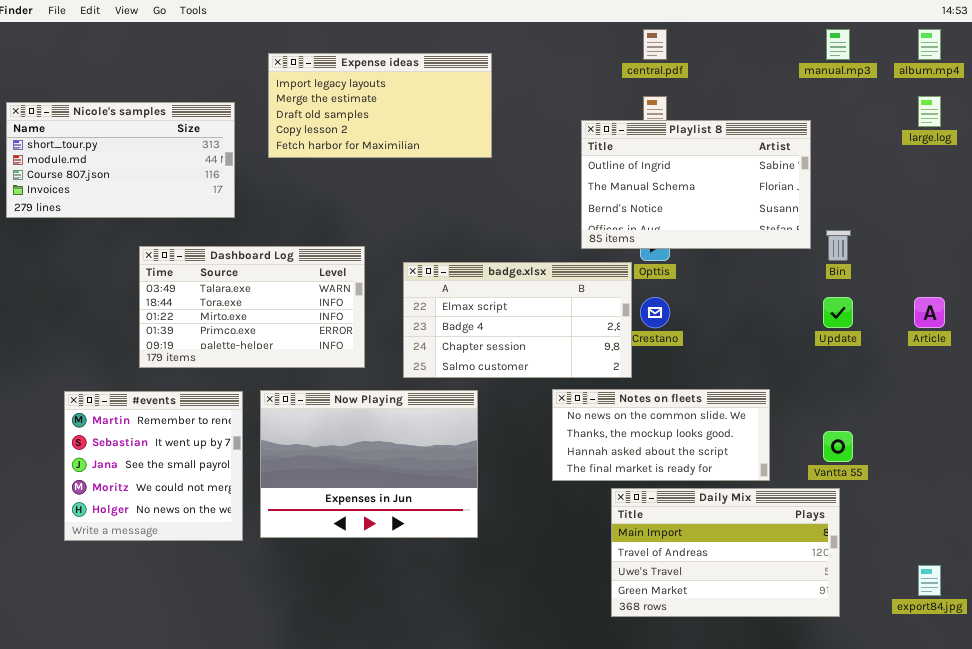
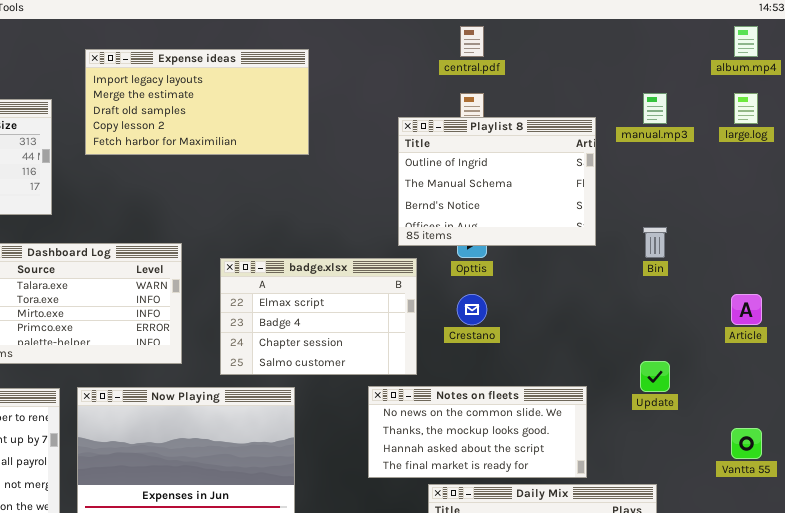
manual.mp3: [826,29,850,60] -> [643,93,667,124], moved
Playlist 8: [581,120,811,249] -> [398,117,596,246], resized
badge.xlsx: [403,262,632,378] -> [220,258,417,375], resized
Update: [823,297,853,328] -> [640,361,670,392], moved
Vantta 55: [823,431,853,462] -> [731,428,762,459], moved

